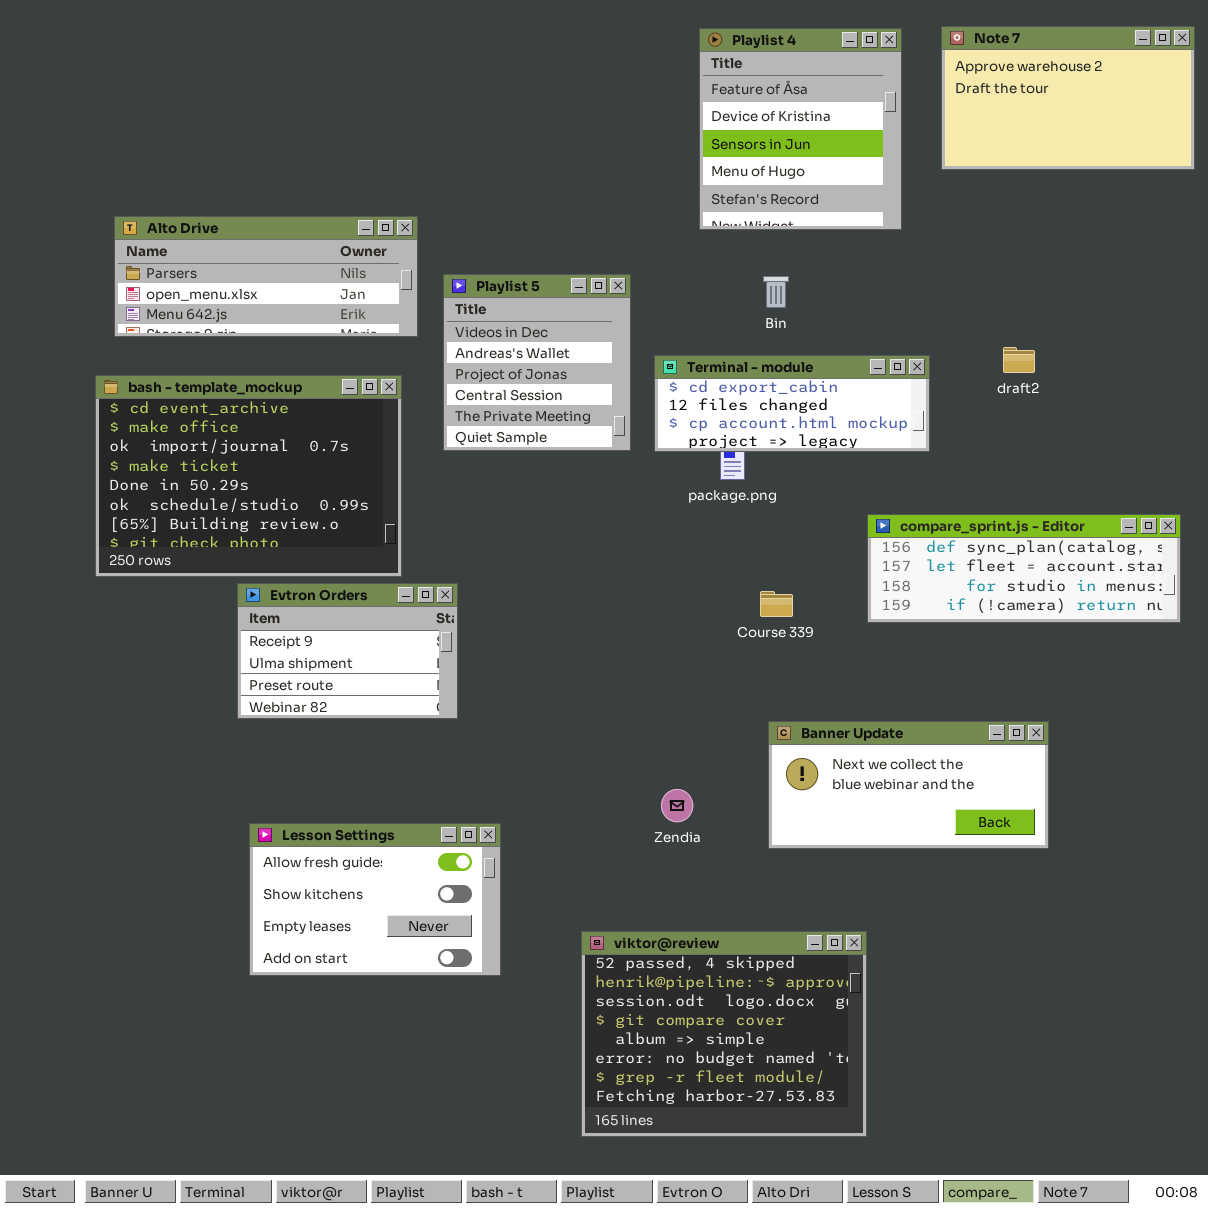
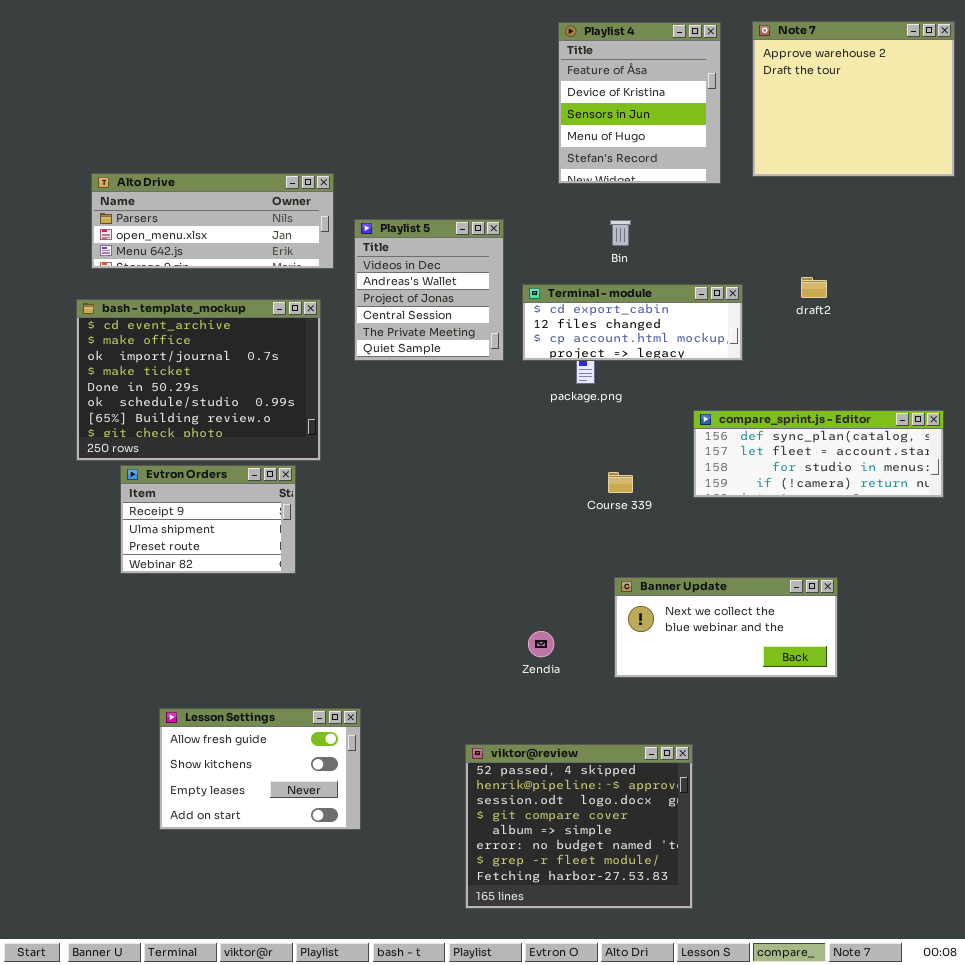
Note 7: [941,26,1195,170] -> [752,21,955,177], resized
Evtron Orders: [237,583,458,719] -> [120,465,296,574], moved
Lesson Settings: [249,823,501,976] -> [159,708,361,830], moved

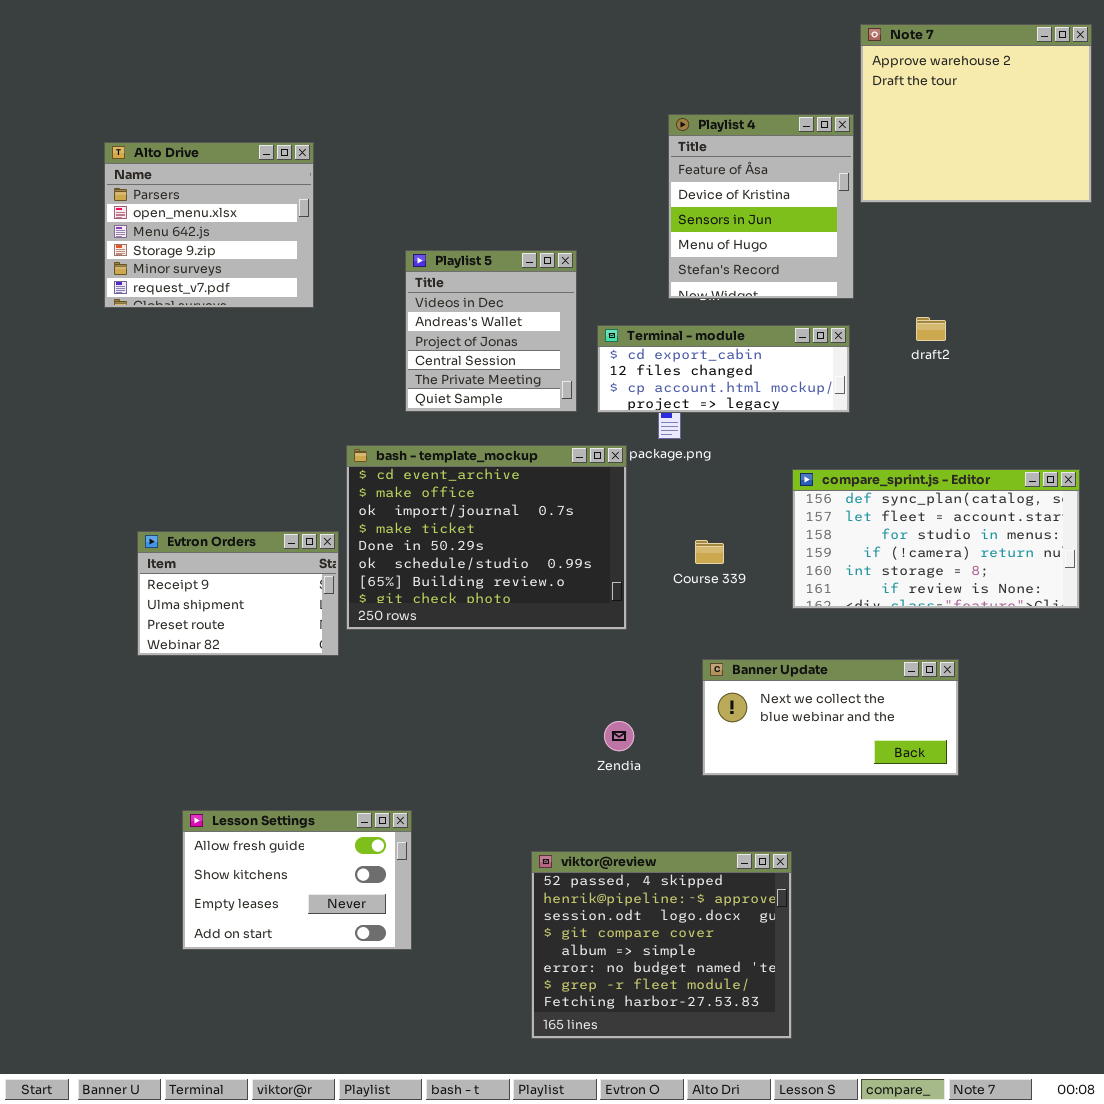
Playlist 4: [558,22,721,184] -> [668,114,854,299], moved
Alto Drive: [91,173,334,269] -> [104,142,314,308], resized
bash - template_mockup: [76,299,321,461] -> [346,445,627,630], moved
compare_sprint.js - Editor: [693,410,944,498] -> [792,469,1080,609], resized

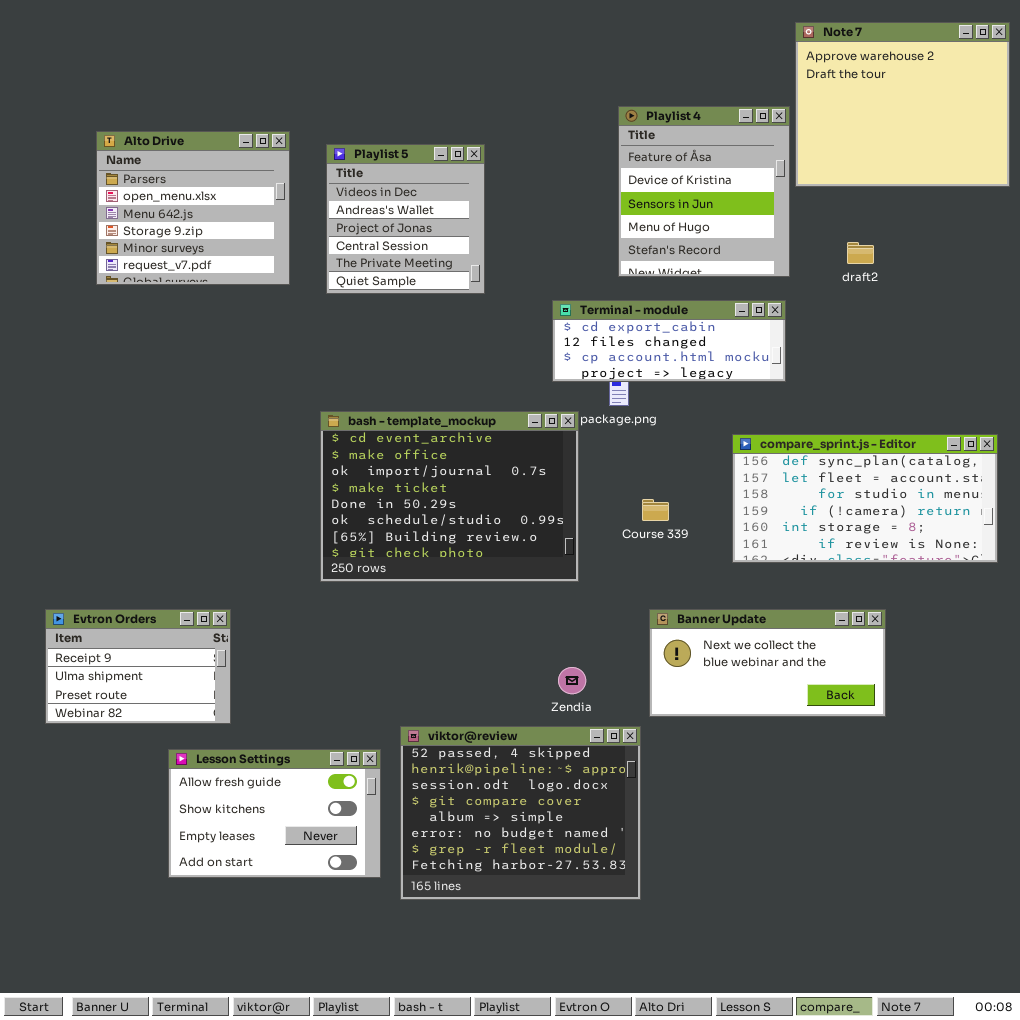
Playlist 5: [405,250,577,412] -> [326,144,485,294], moved
draft2: [916,317,946,341] -> [847,242,874,264], moved
Evtron Orders: [137,531,339,656] -> [45,609,231,724], moved
viktor@review: [531,851,792,1039] -> [400,726,641,900], moved

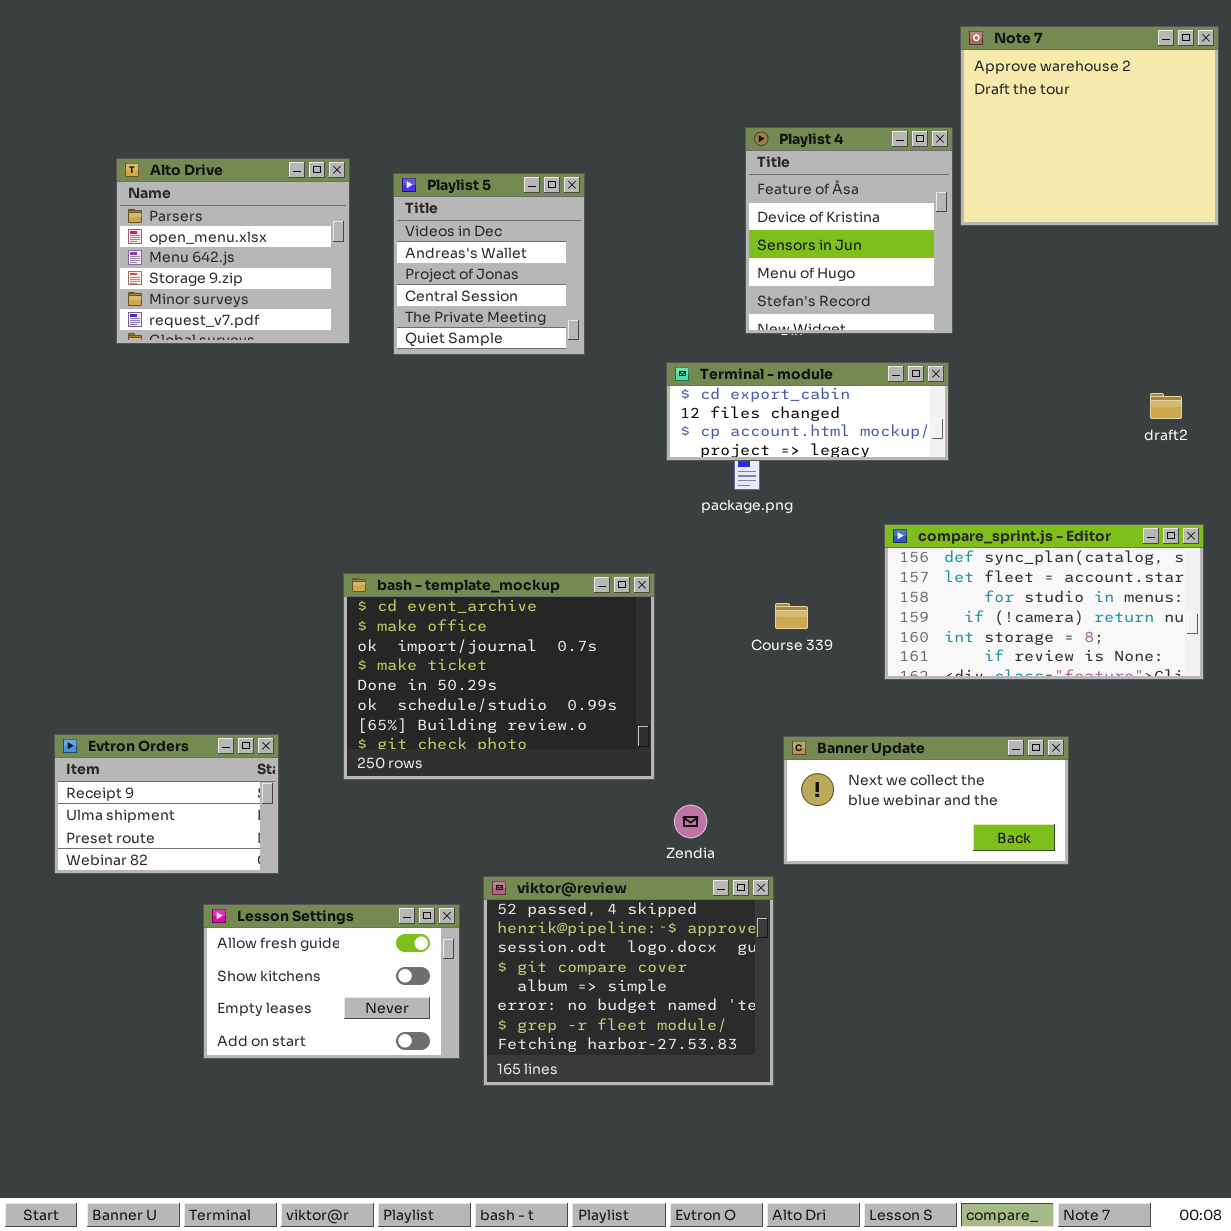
draft2: [847,242,874,264] -> [1150,393,1182,419], moved
bash - template_mockup: [320,411,579,582] -> [343,573,655,780], moved

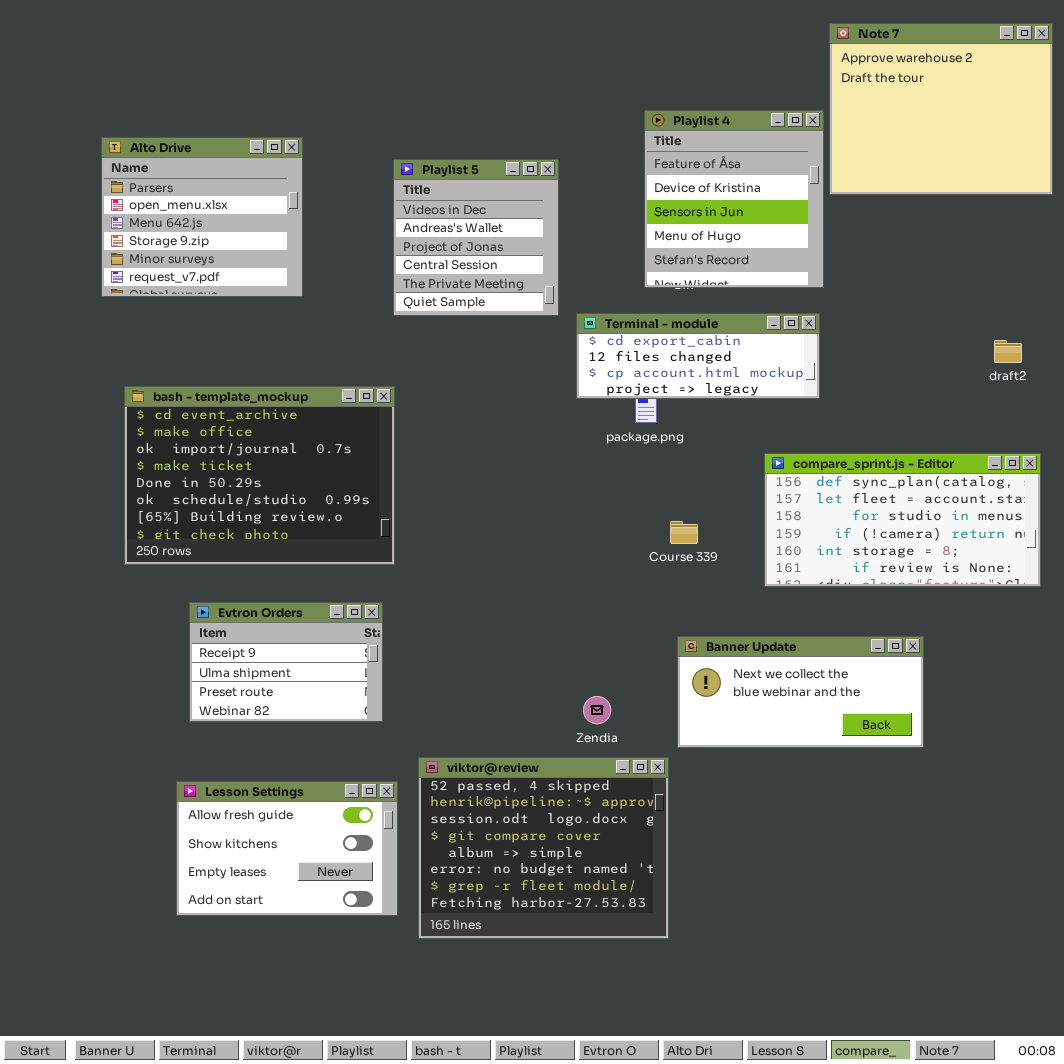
Playlist 5: [393,173,585,355] -> [393,159,559,316], moved
bash - template_mockup: [343,573,655,780] -> [124,386,395,565], moved
Evtron Orders: [54,734,279,874] -> [189,602,383,722], moved

